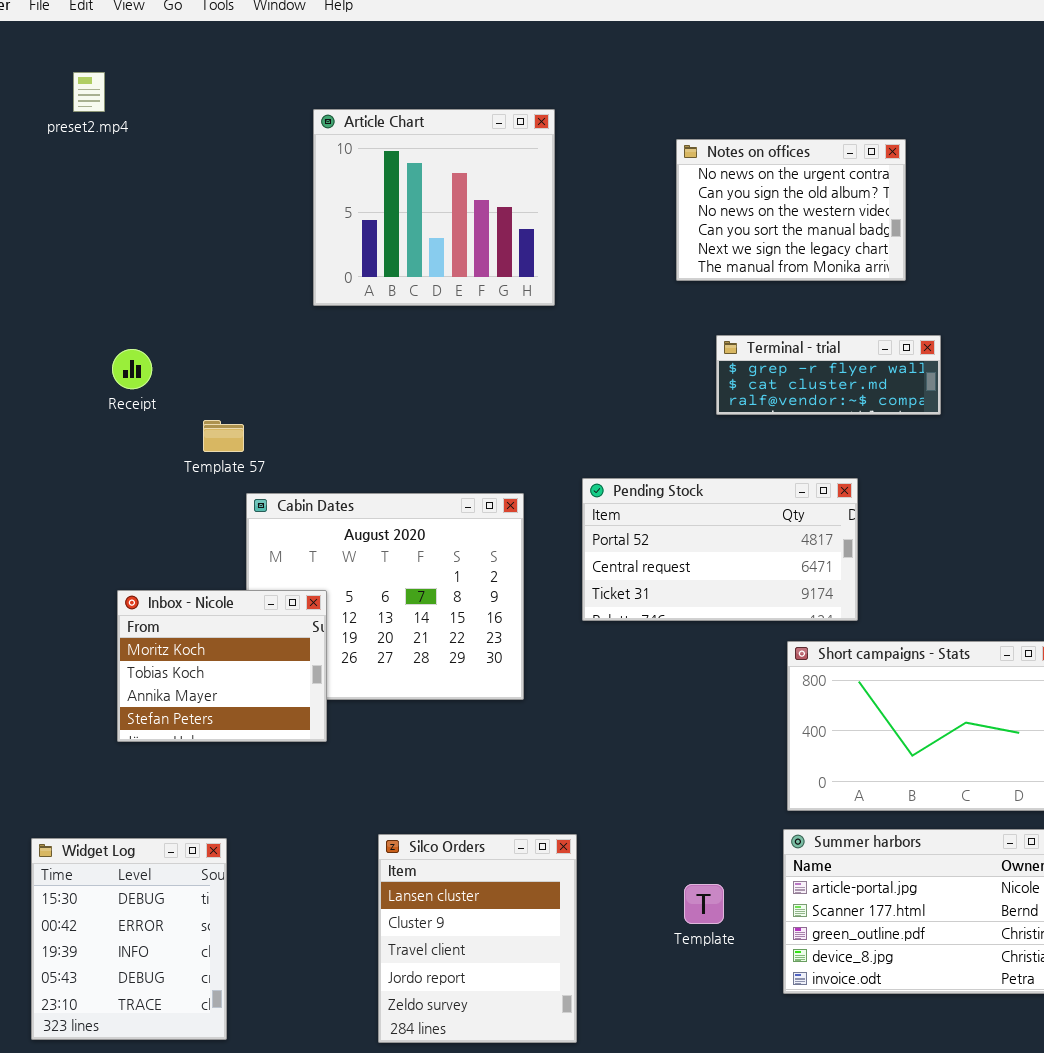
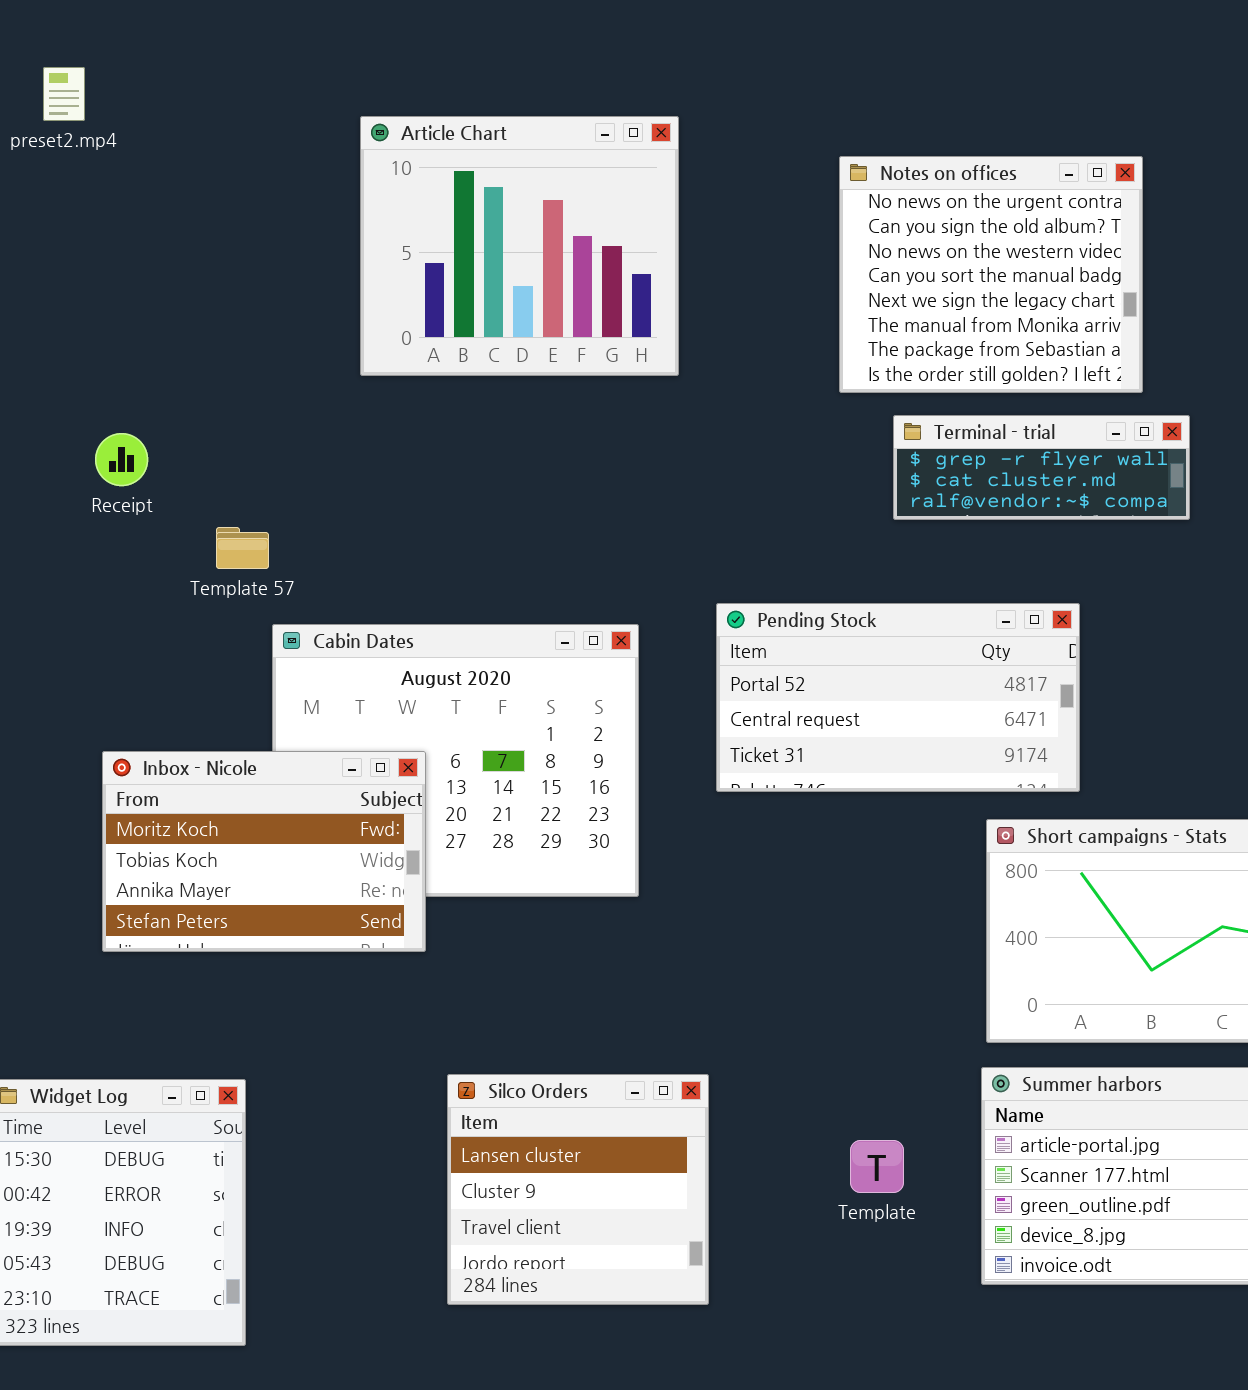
Notes on offices: [676,139,906,281] -> [839,156,1143,393], resized
Inbox - Nicole: [117,590,327,742] -> [102,751,426,952], resized
Silco Orders: [378,834,577,1043] -> [447,1074,709,1305], resized

